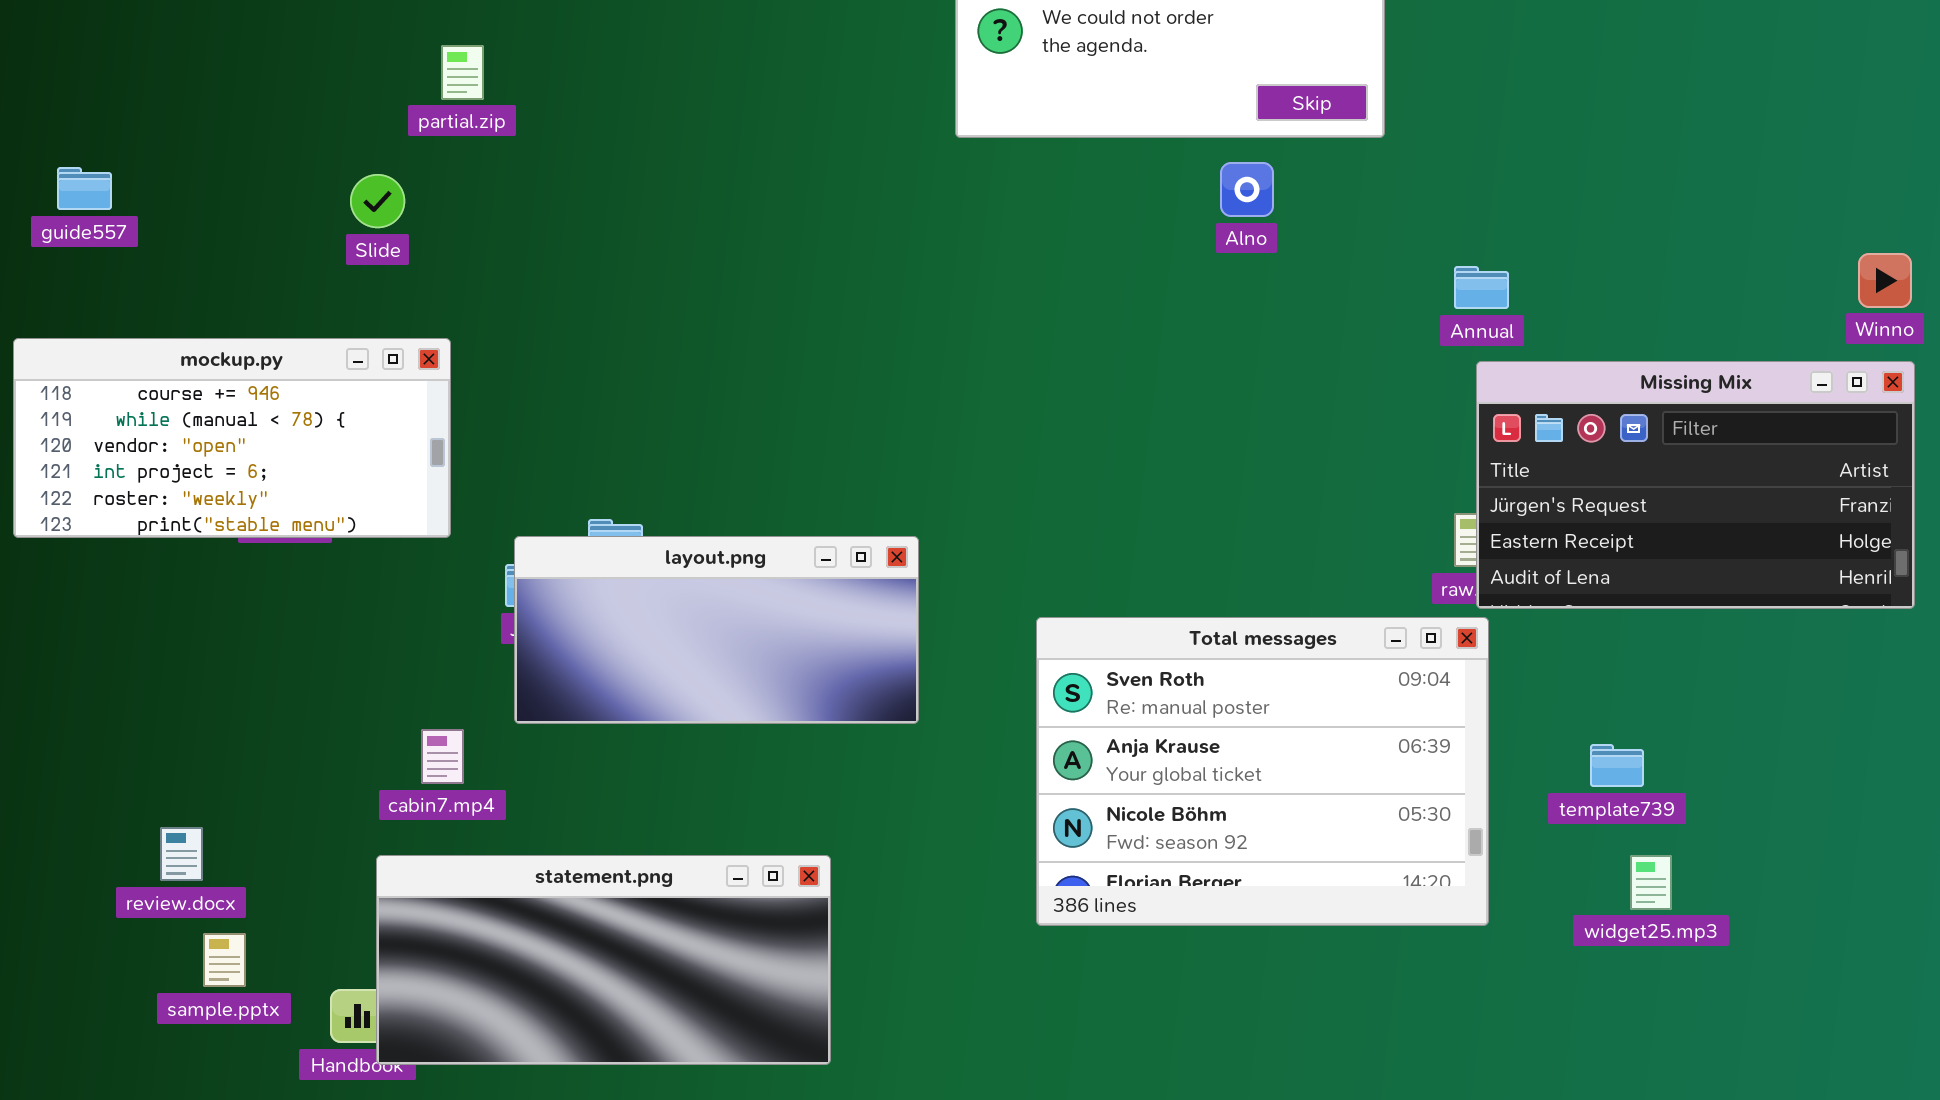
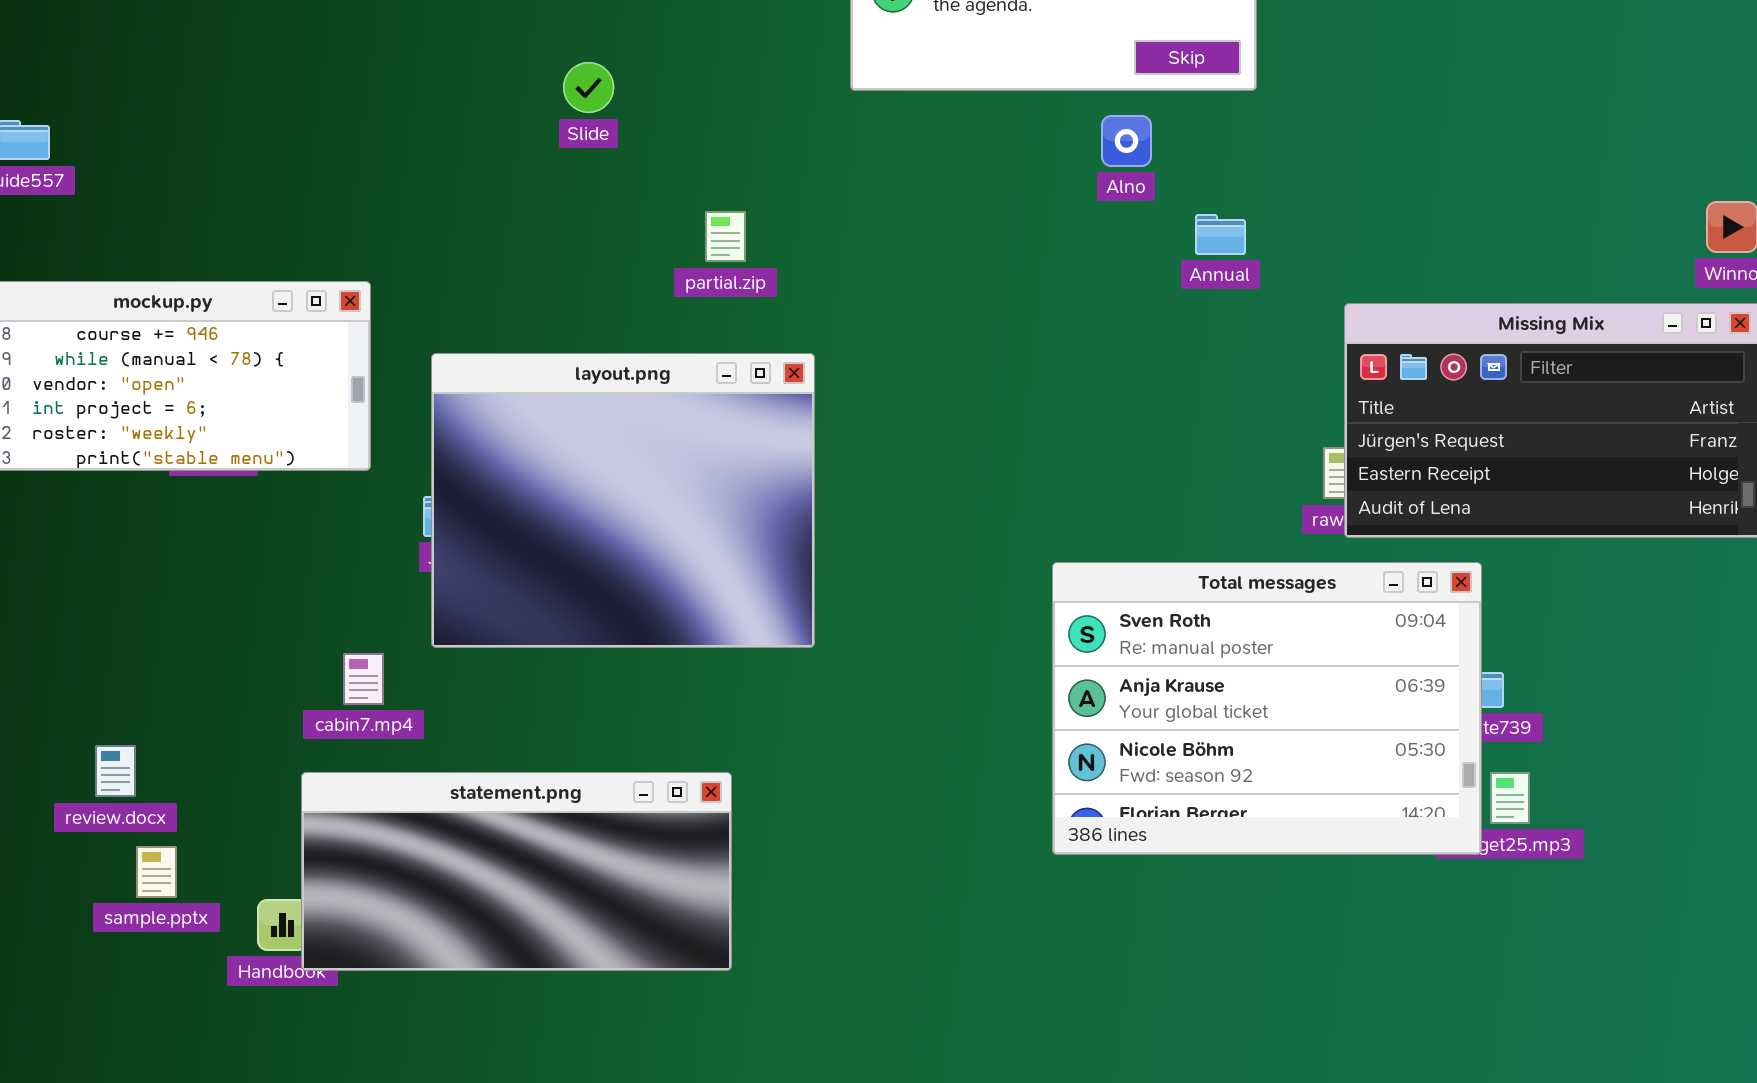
partial.zip: [441,45,484,100] -> [705,211,746,262], moved
Slide: [350,174,405,228] -> [563,62,614,113], moved
Annual: [1454,266,1509,309] -> [1195,214,1246,255], moved
layout.png: [514,536,919,724] -> [431,353,815,648], resized
Total messages: [1036,617,1489,926] -> [1052,562,1482,855], moved

